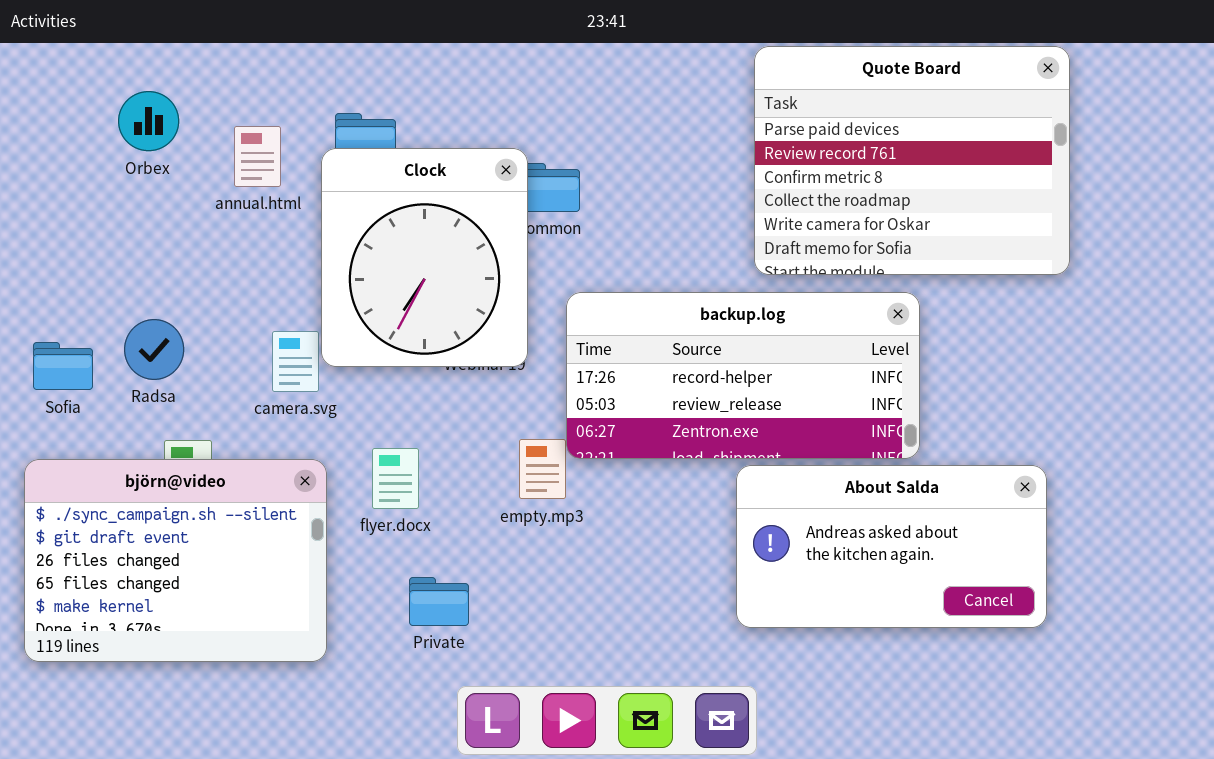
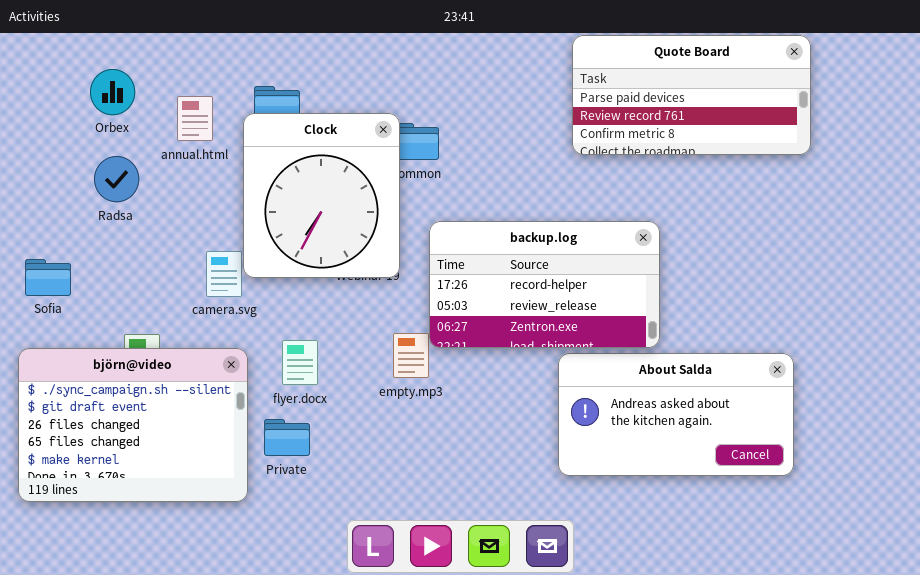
Quote Board: [754,46,1070,275] -> [572,35,811,155], resized
backup.log: [566,292,920,459] -> [429,221,660,348], resized
Radsa: [124,319,184,380] -> [94,156,139,202], moved
Private: [409,577,469,626] -> [264,419,310,456], moved

